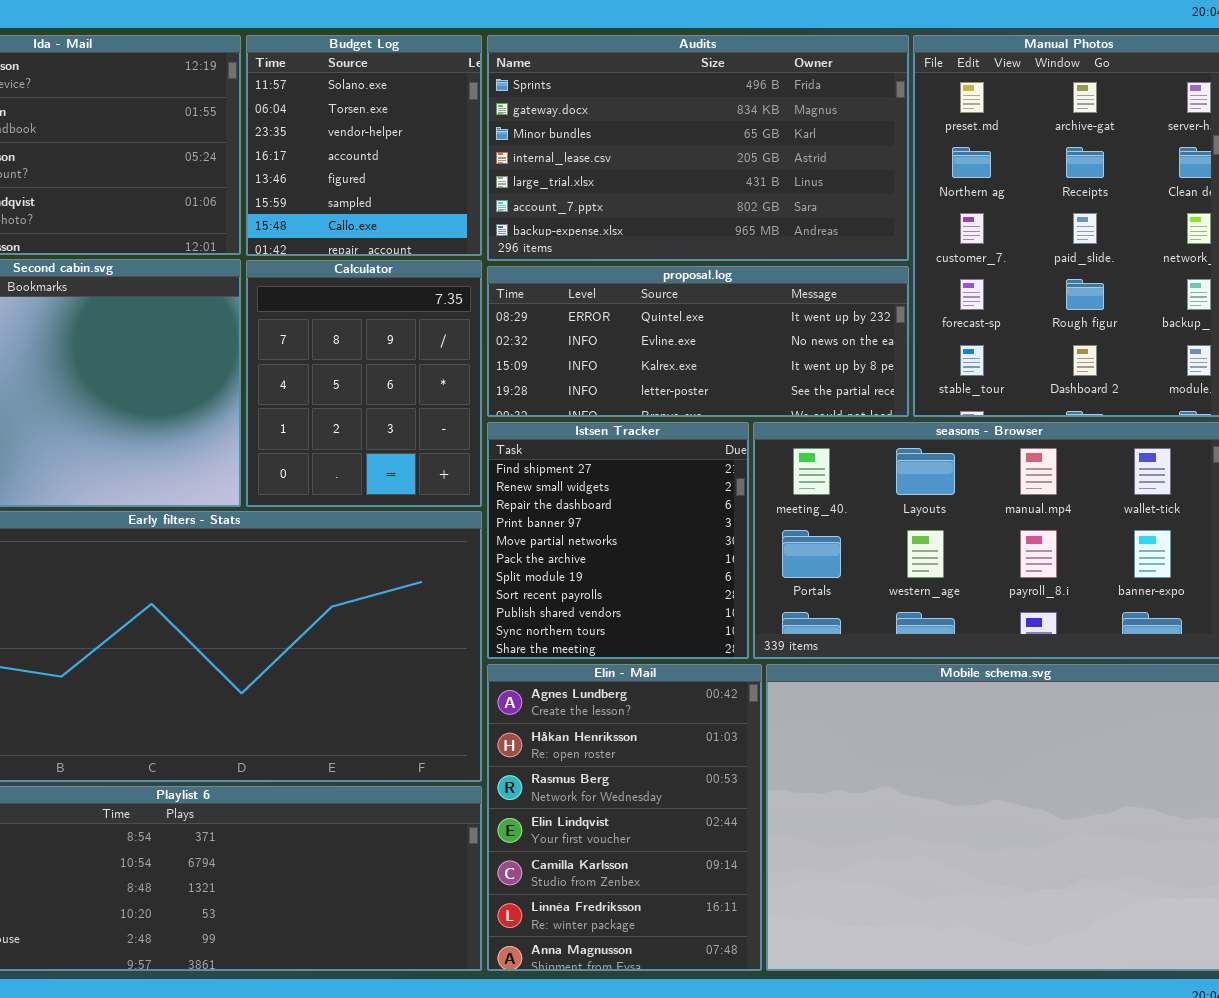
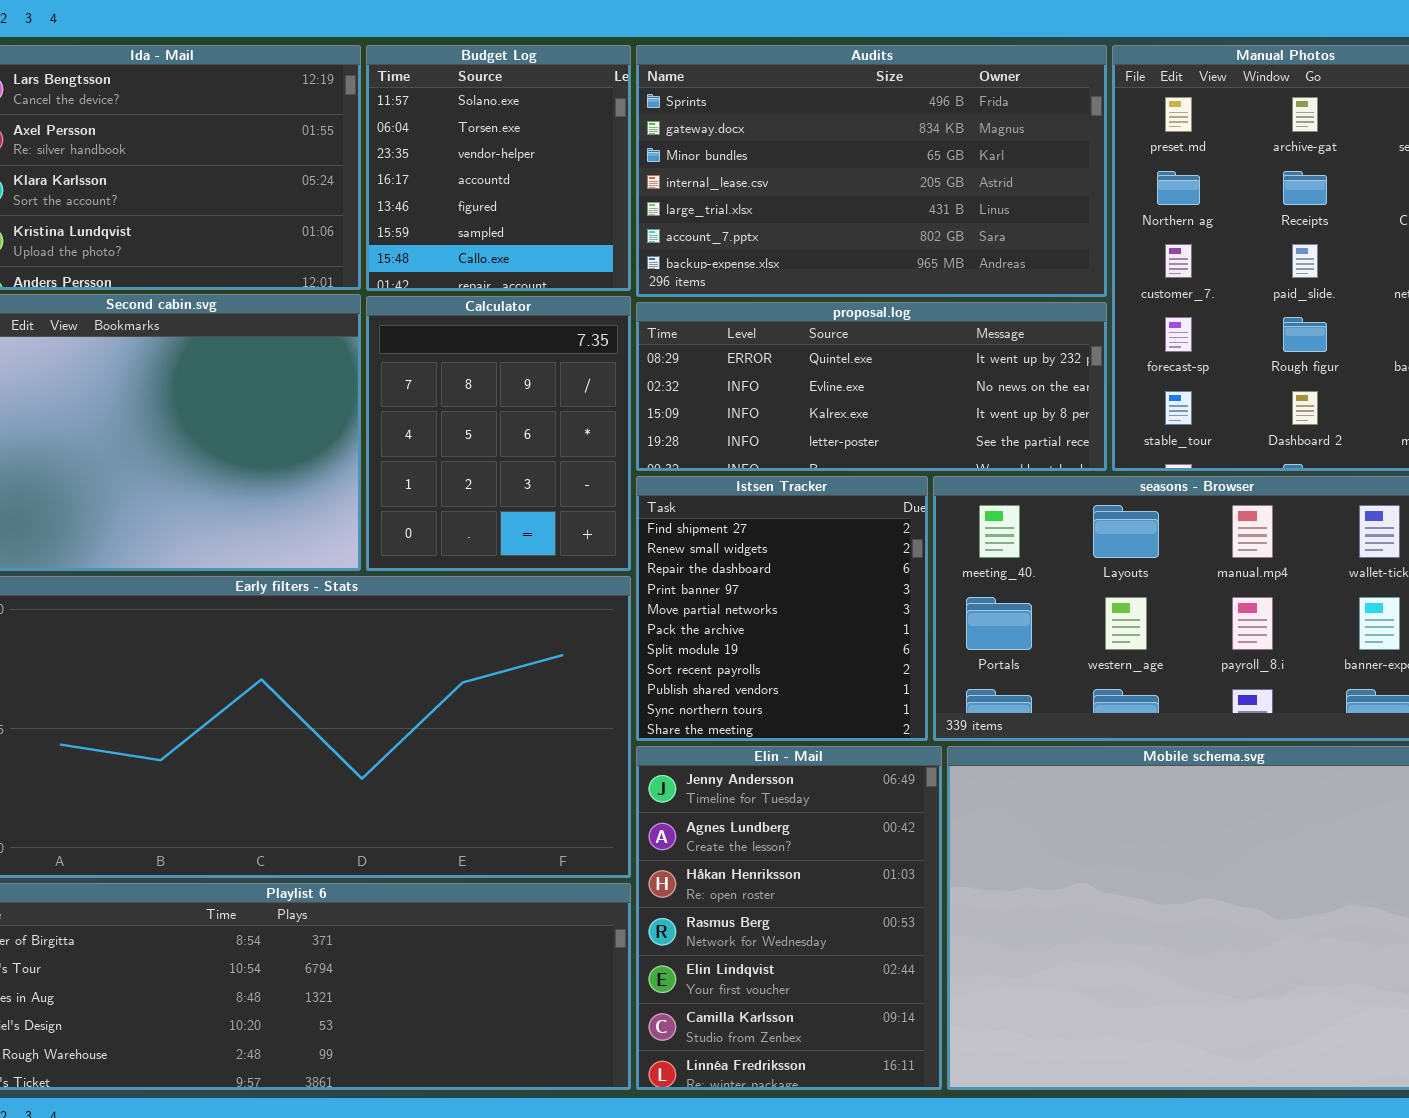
Elin - Mail: [487,664,762,971] -> [636,746,942,1090], scrolled up 1 row

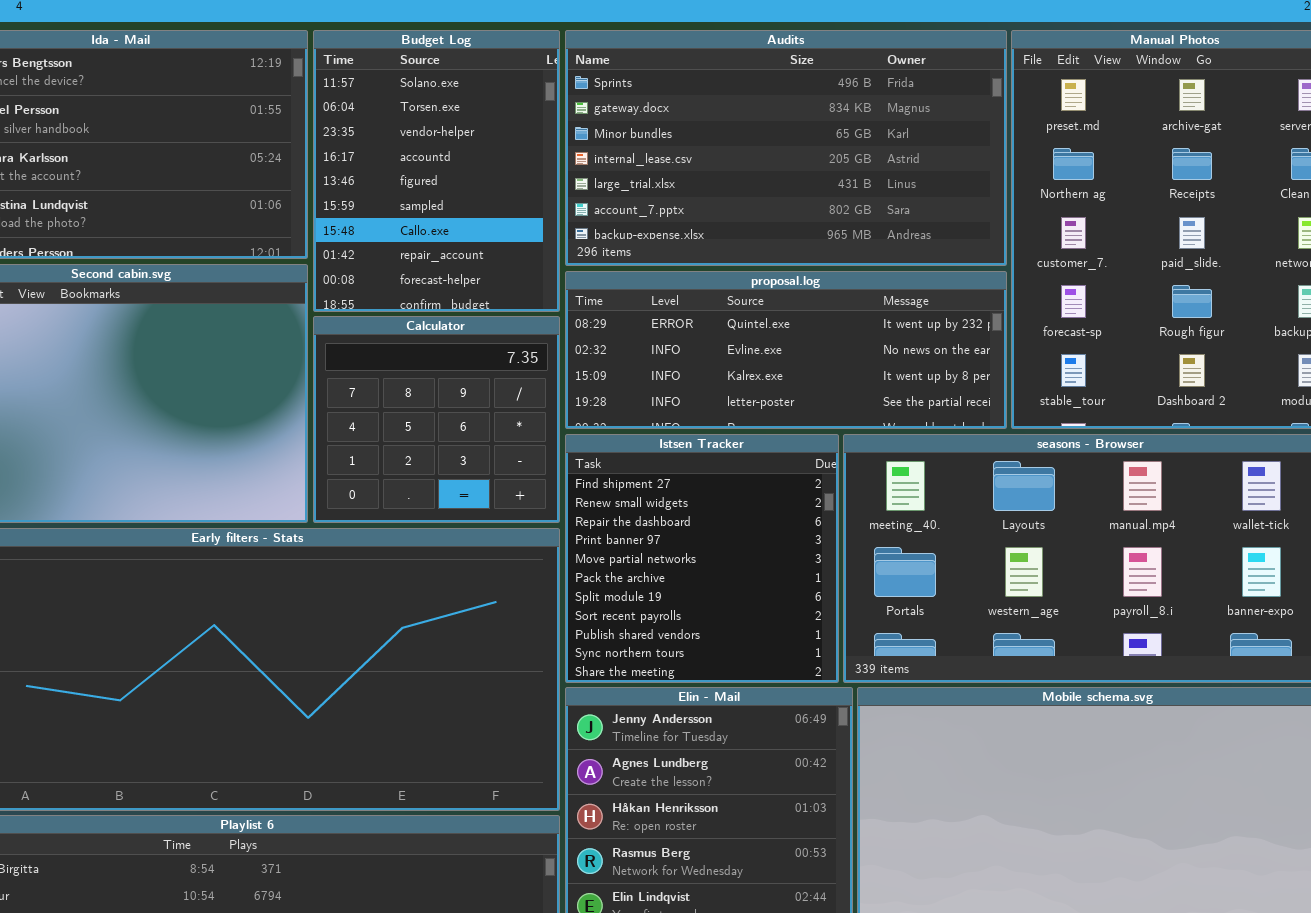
Budget Log: [366,45,631,291] -> [313,30,560,312], resized
Calculator: [366,296,631,571] -> [313,316,560,523], resized

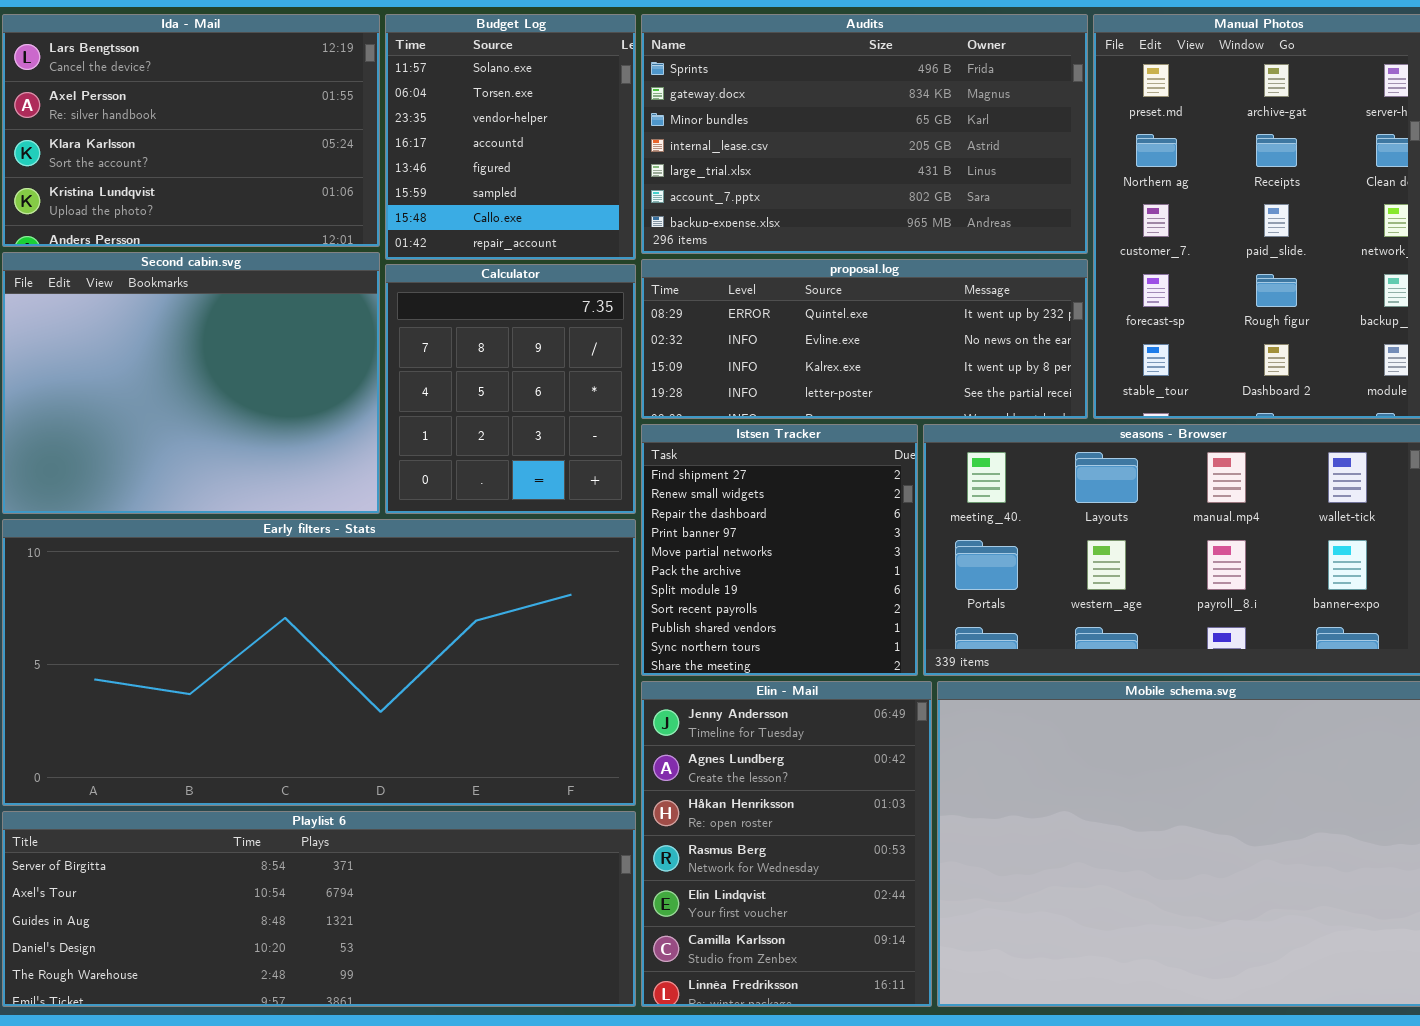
Budget Log: [313,30,560,312] -> [385,14,636,260], resized
Calculator: [313,316,560,523] -> [385,264,636,514], resized

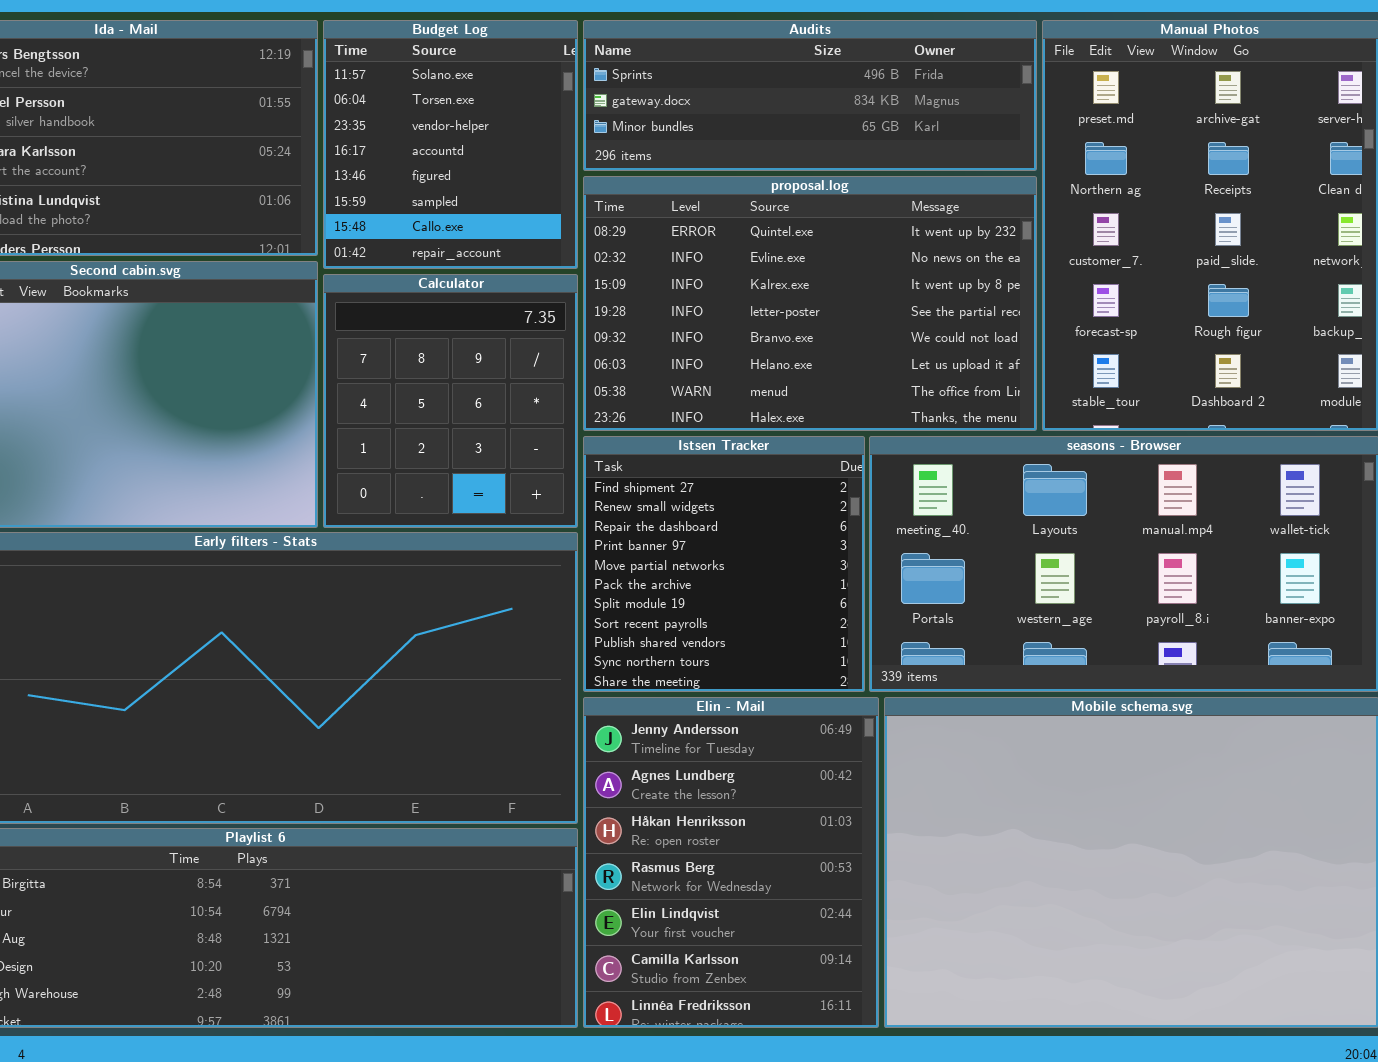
Audits: [641,14,1088,254] -> [583,20,1037,171], resized
proposal.log: [641,259,1088,419] -> [583,176,1037,431], resized

